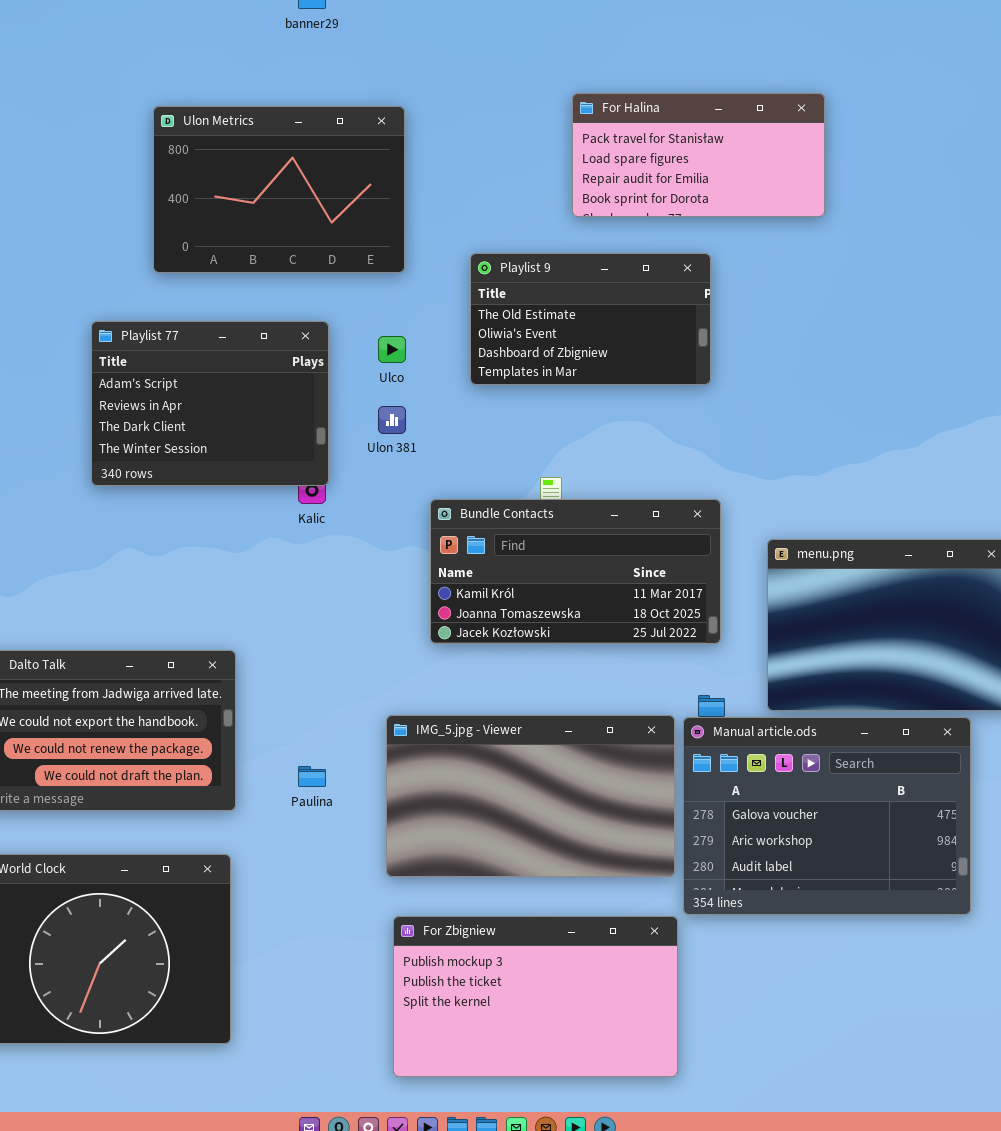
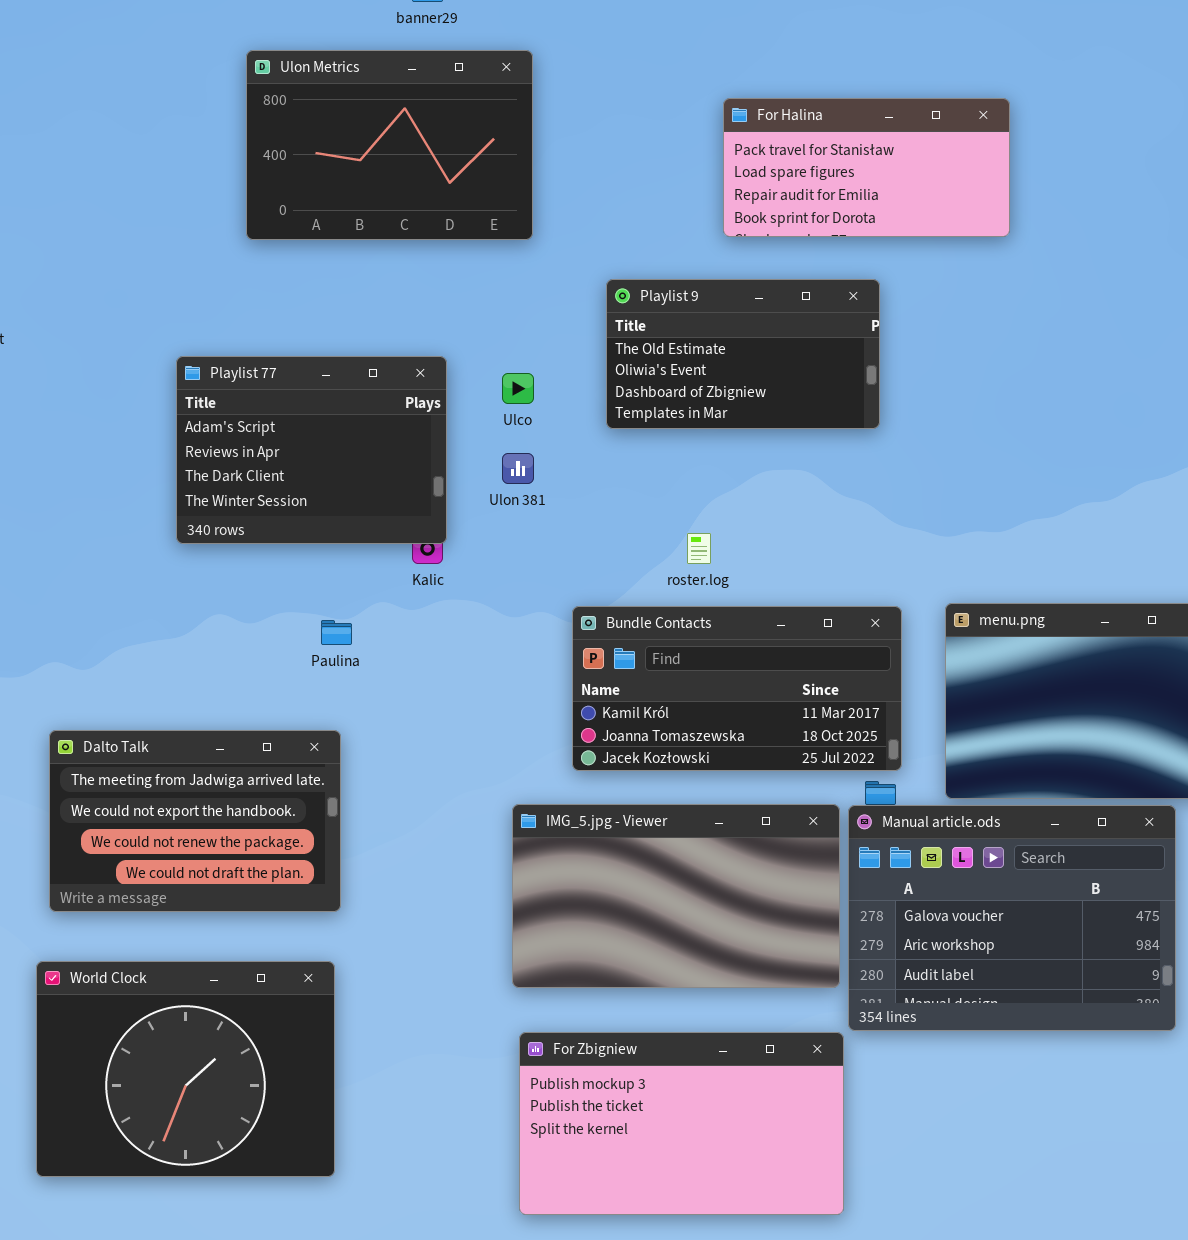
Ulon Metrics: [153,106,405,273] -> [246,50,533,240], moved
Bundle Contacts: [430,499,721,644] -> [572,606,902,771], moved
Paulina: [298,766,326,787] -> [321,620,352,645], moved

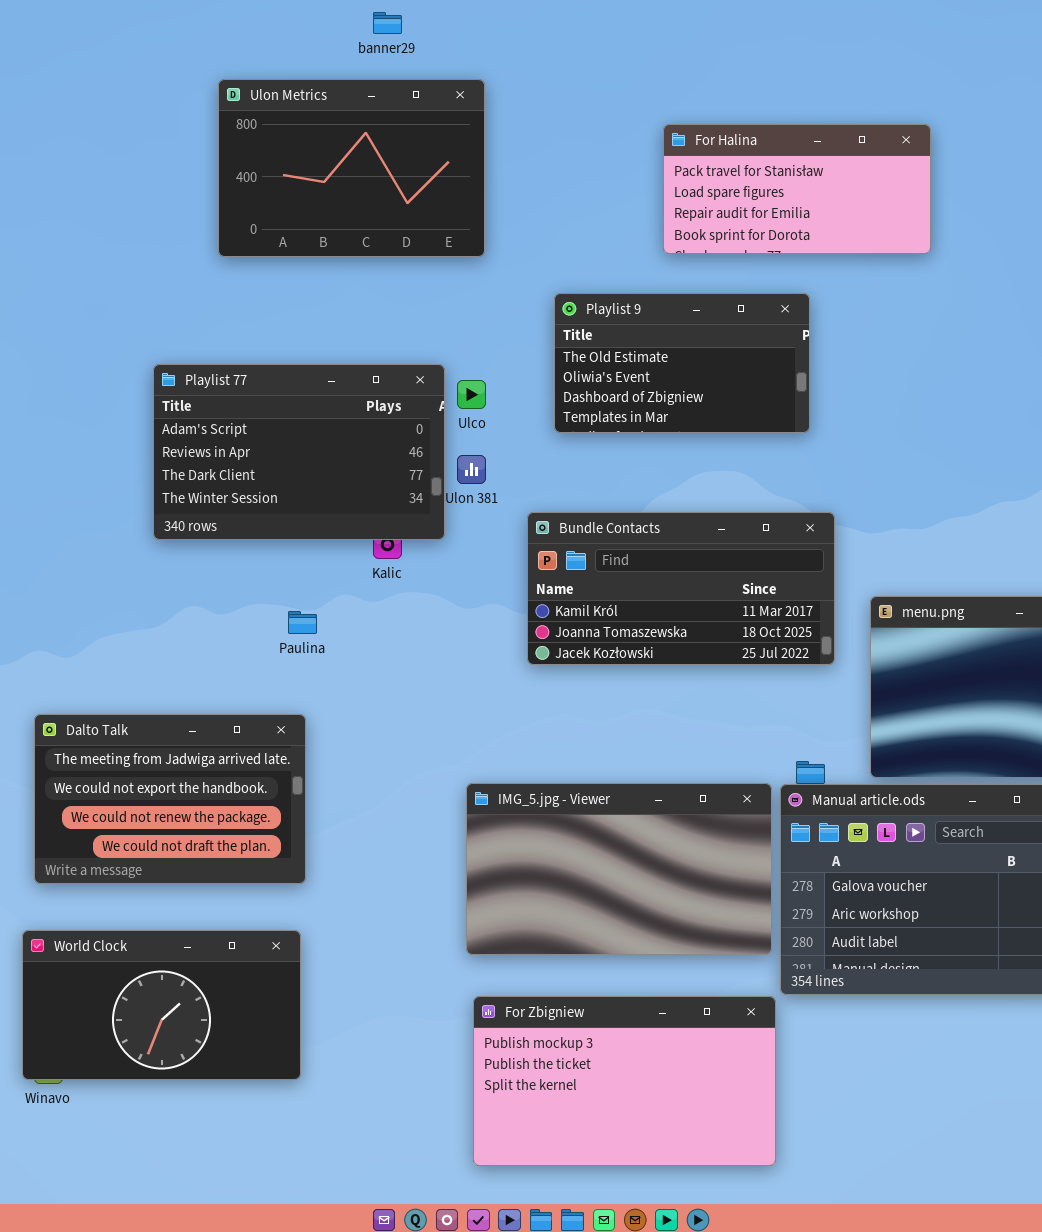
Playlist 77: [176,356,447,544] -> [153,364,445,540], resized
Bundle Contacts: [572,606,902,771] -> [527,512,835,665], moved
World Clock: [36,961,335,1177] -> [22,930,301,1080], resized

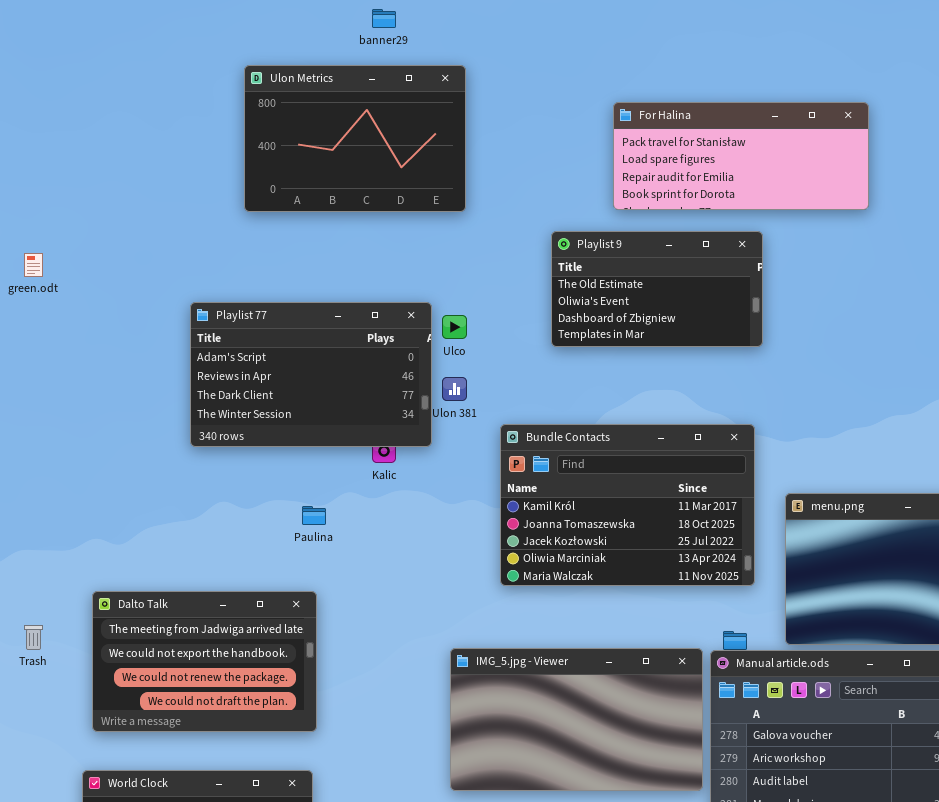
For Halina: [663,124,931,254] -> [613,102,869,210], resized
Playlist 9: [554,293,810,433] -> [551,231,763,347], moved
Bundle Contacts: [527,512,835,665] -> [500,424,755,586], resized

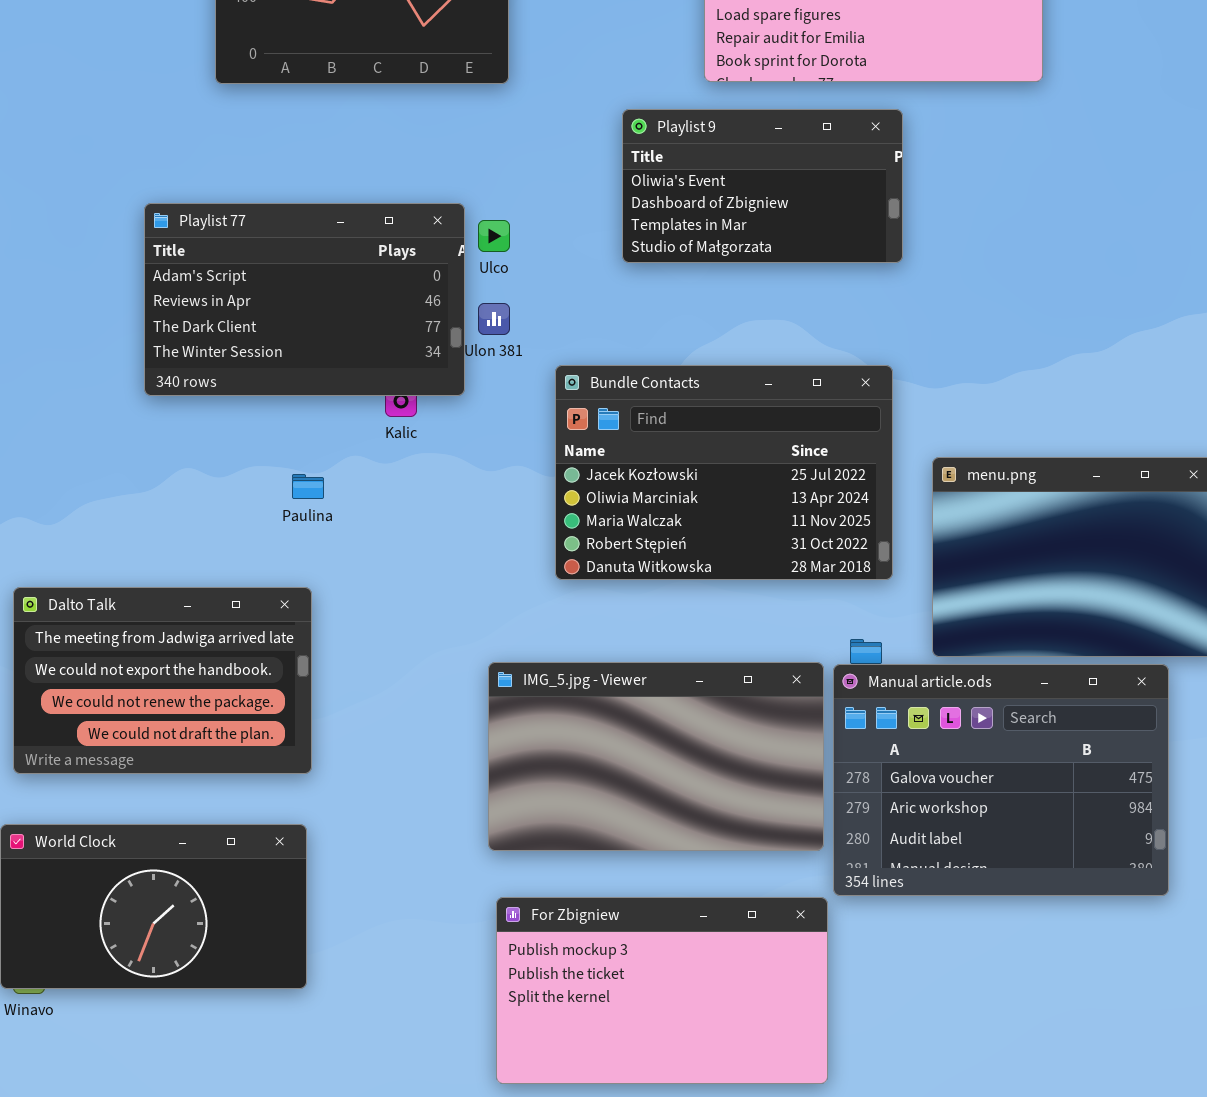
Playlist 9: [551,231,763,347] -> [622,109,903,263], scrolled down 1 row
Bundle Contacts: [500,424,755,586] -> [555,365,893,580], scrolled down 2 rows

